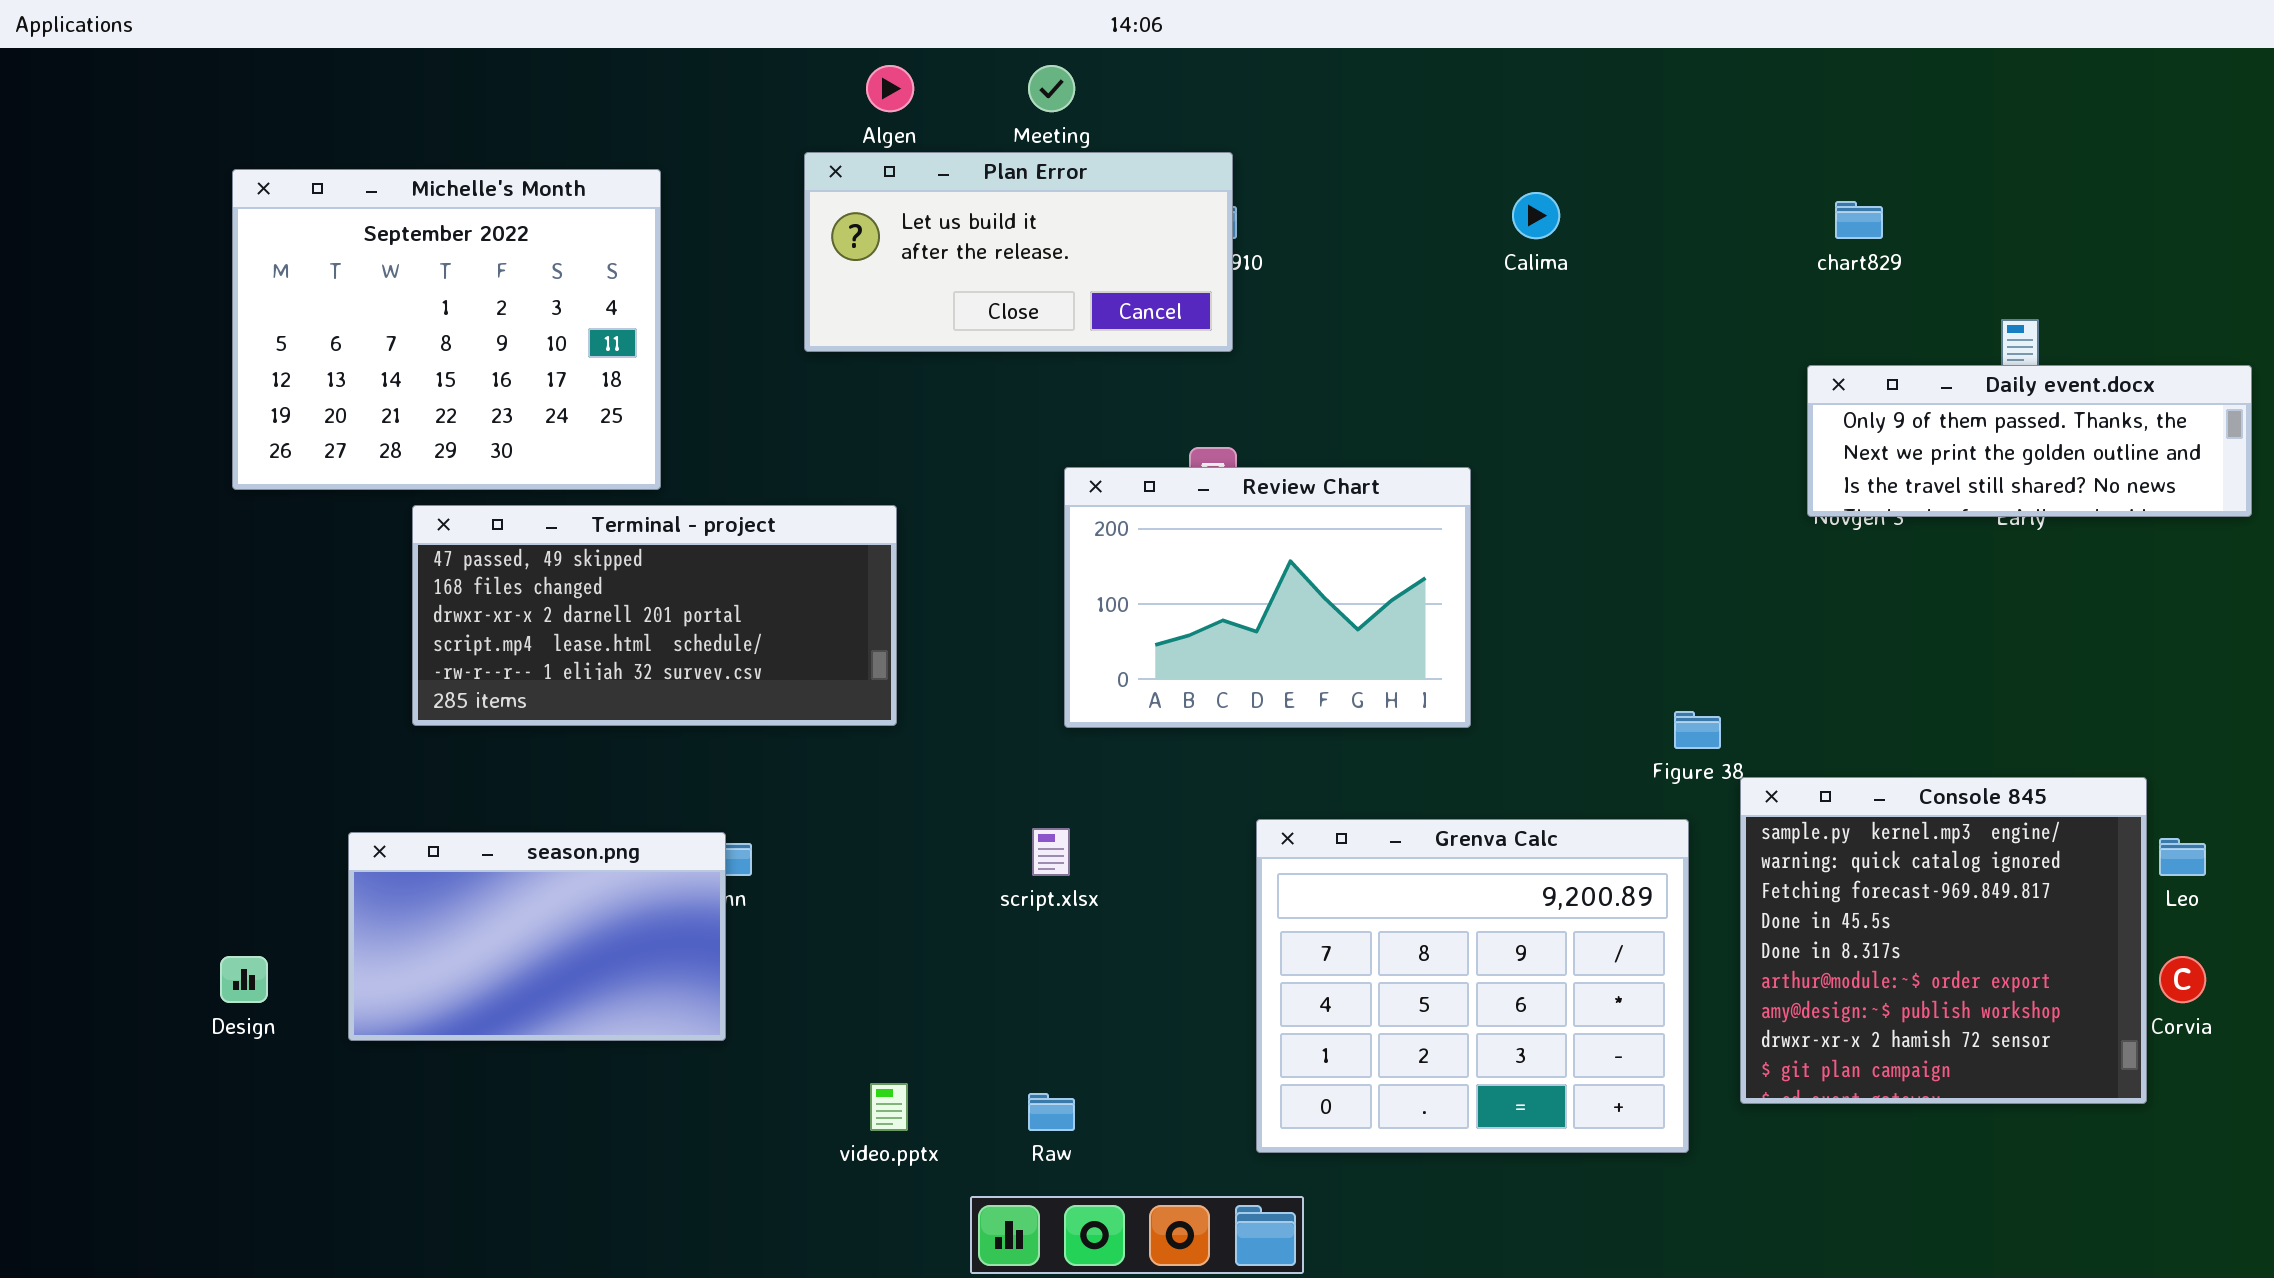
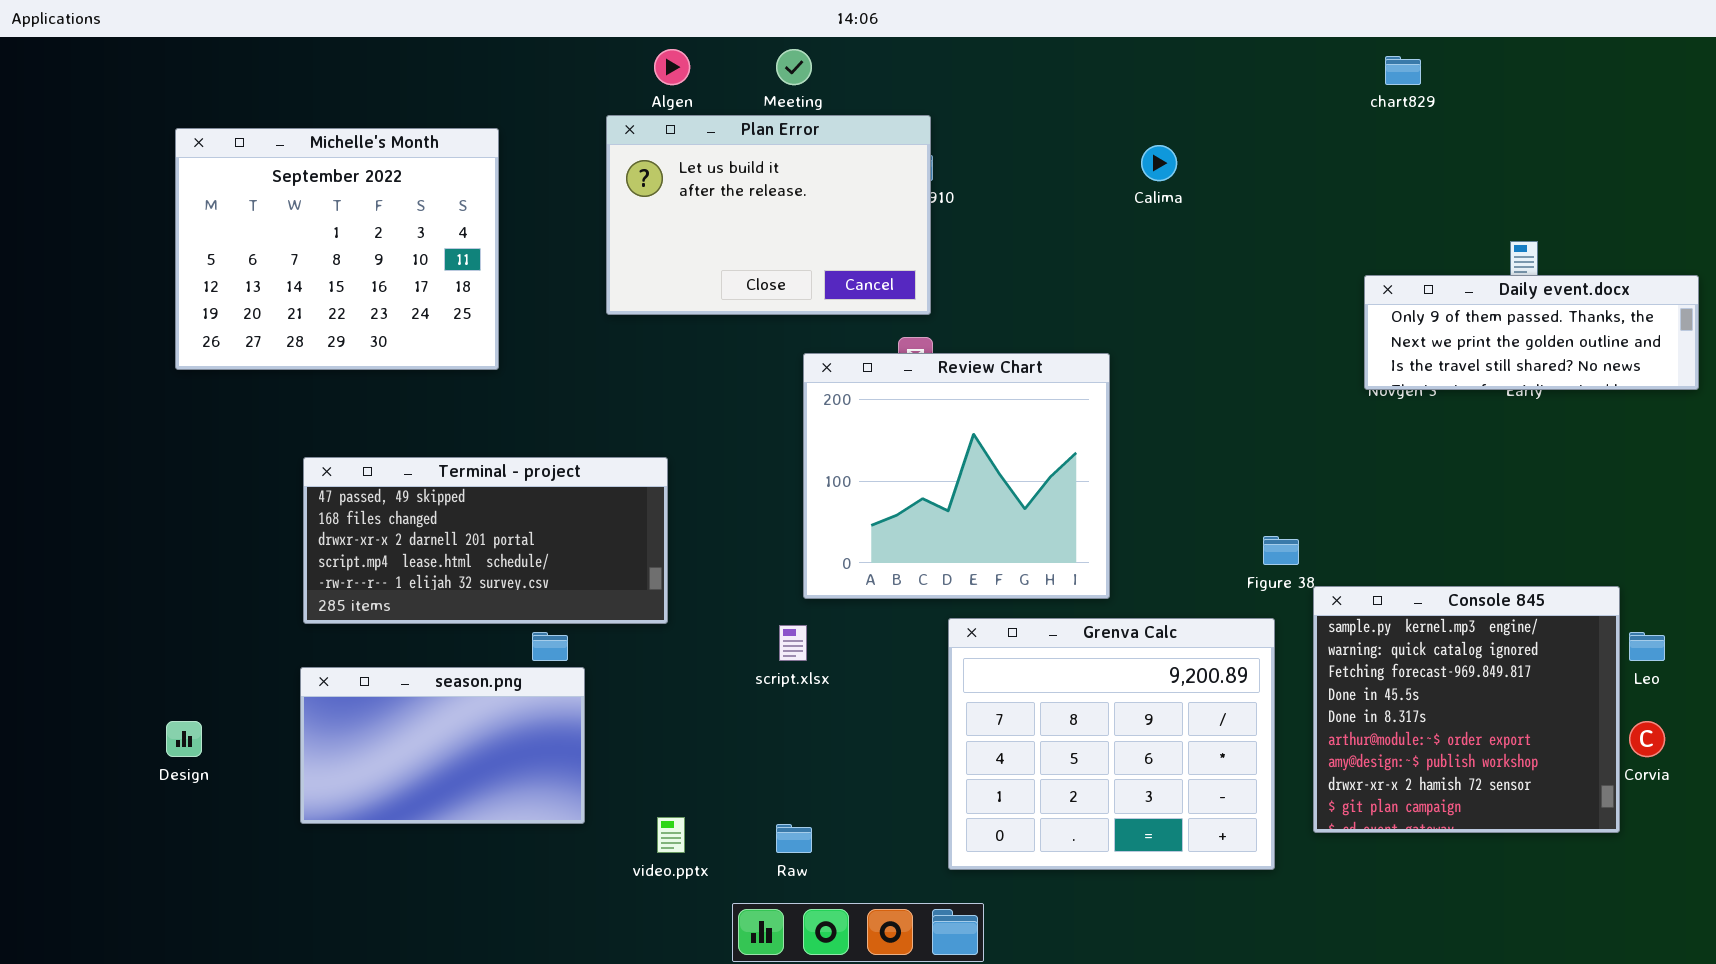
Plan Error: [804,152,1233,352] -> [606,115,931,315], resized
chart829: [1835,201,1883,239] -> [1385,56,1421,85], moved
Review Chart: [1064,467,1471,728] -> [803,353,1110,599], resized
Terminal - project: [412,505,897,726] -> [303,457,668,624], moved
season.png: [348,832,726,1041] -> [300,667,585,824], moved

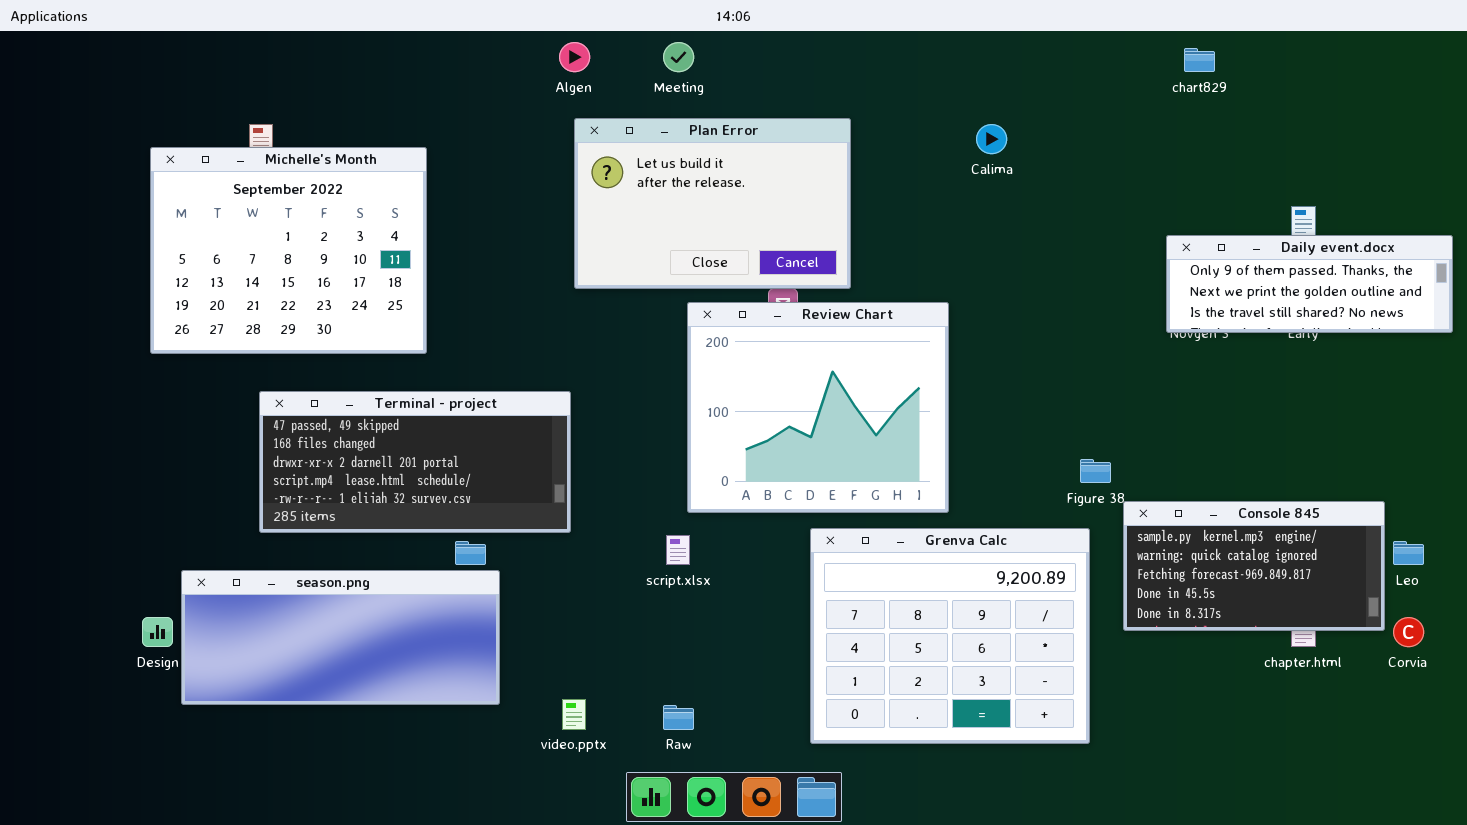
Plan Error: [606,115,931,315] -> [574,118,851,289], moved
Michelle's Month: [175,128,499,370] -> [150,147,427,354], moved
Console 845: [1313,586,1620,833] -> [1123,501,1385,631], resized
season.png: [300,667,585,824] -> [181,570,500,705], resized

